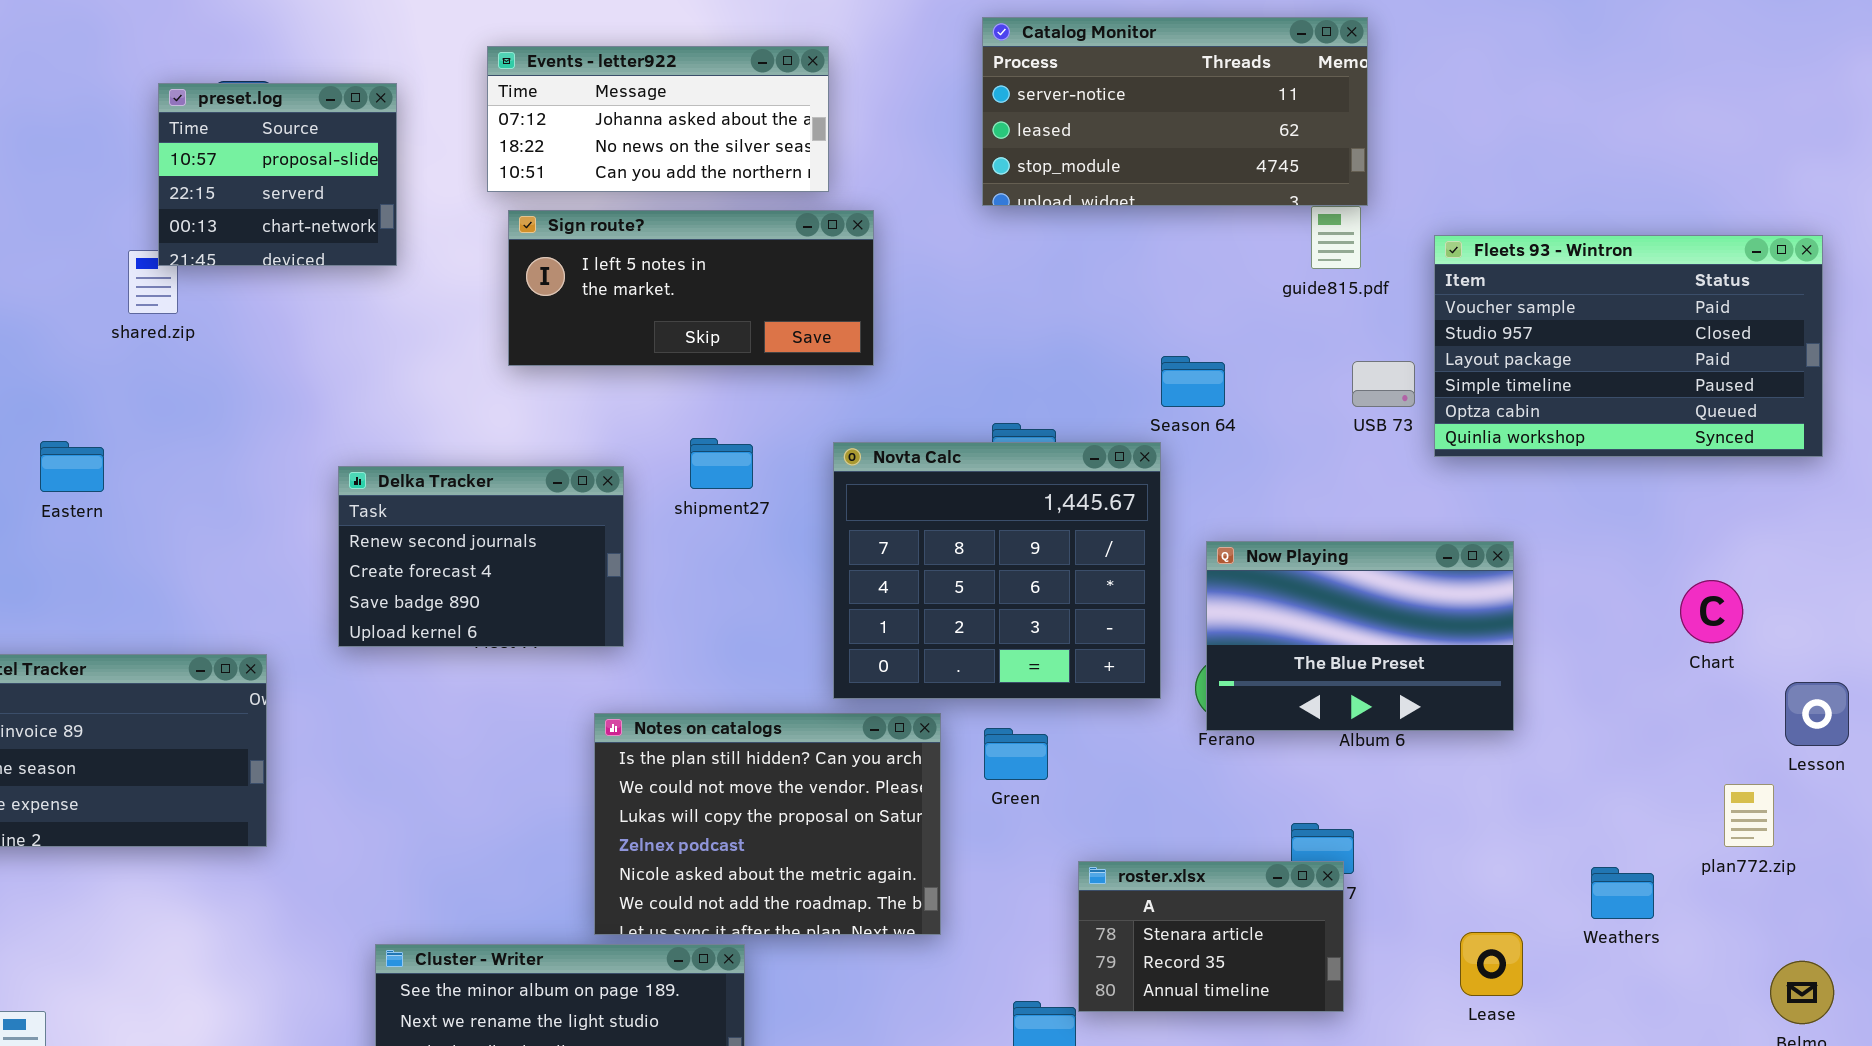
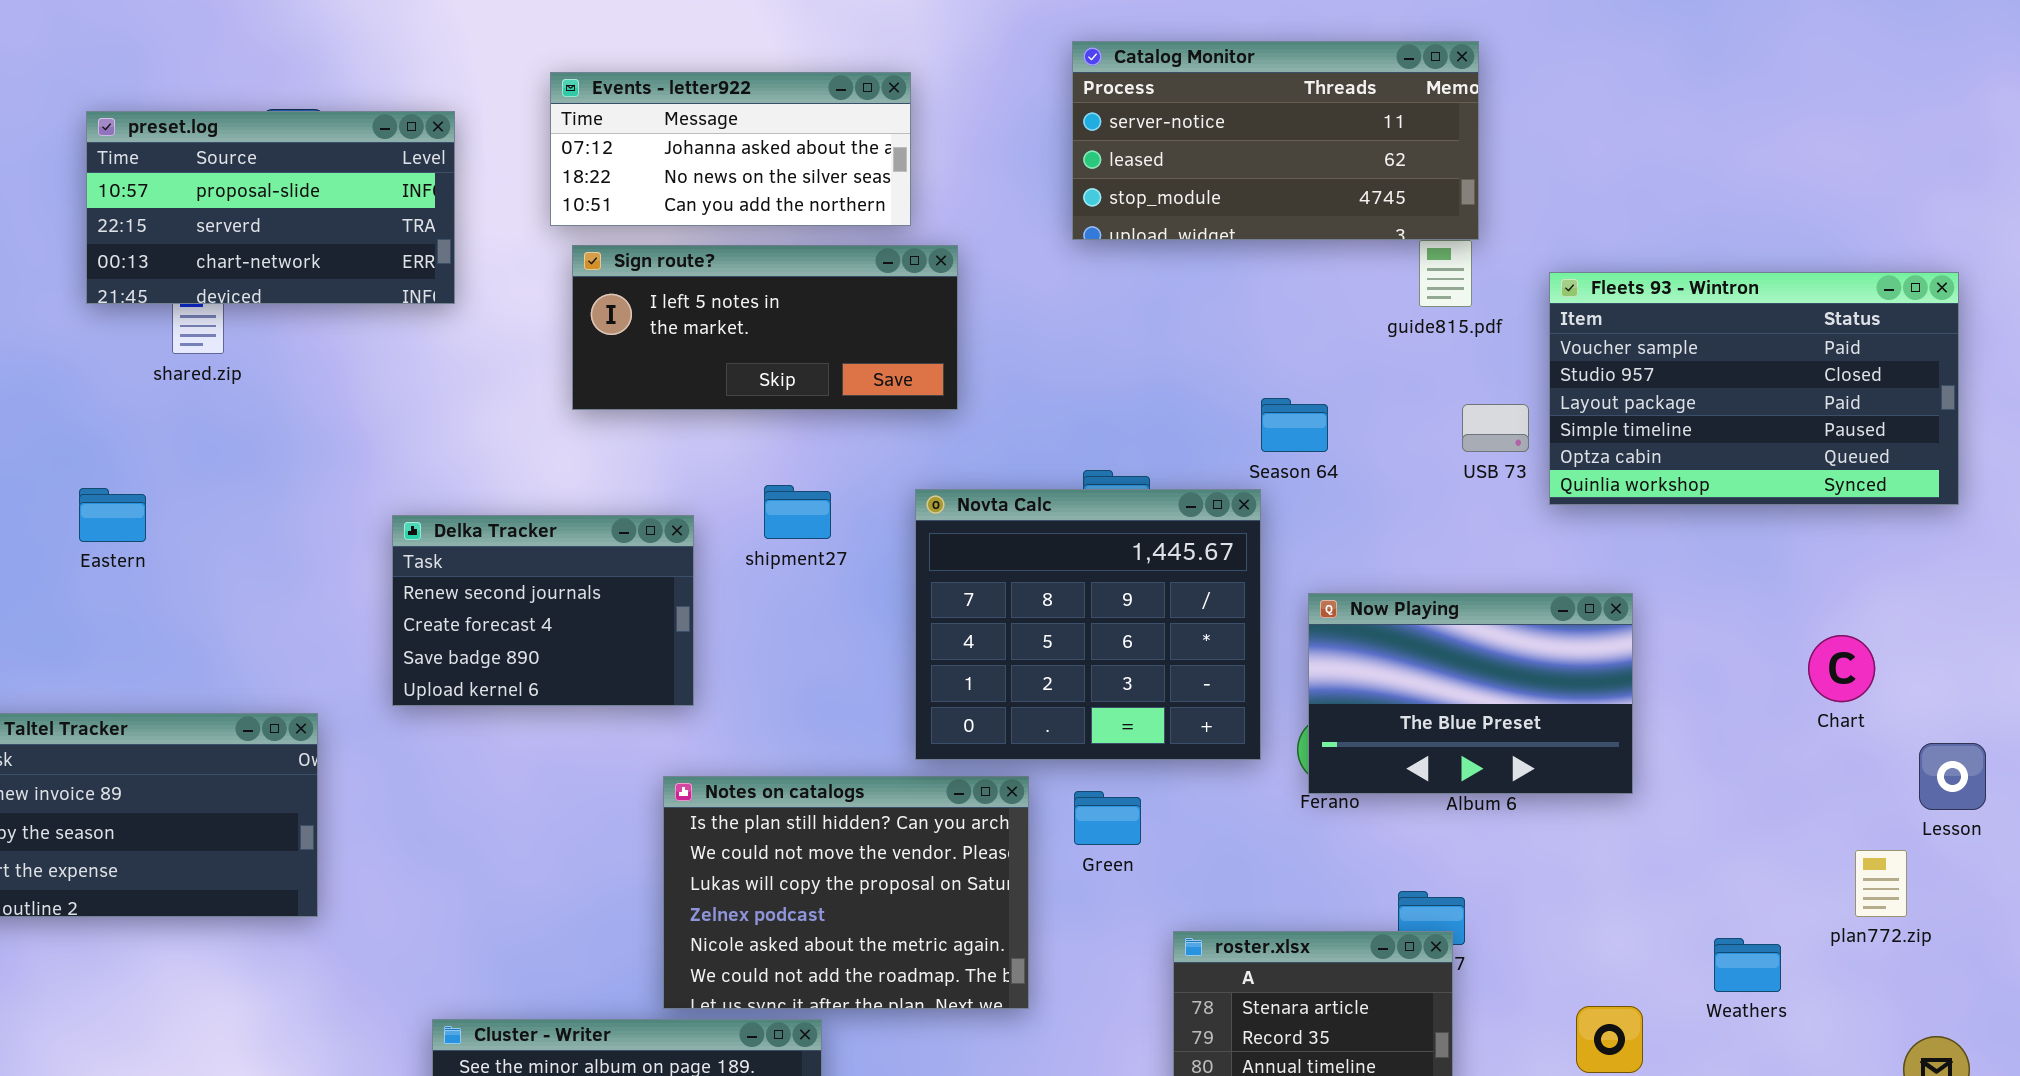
preset.log: [158,83,397,266] -> [86,111,455,304], resized

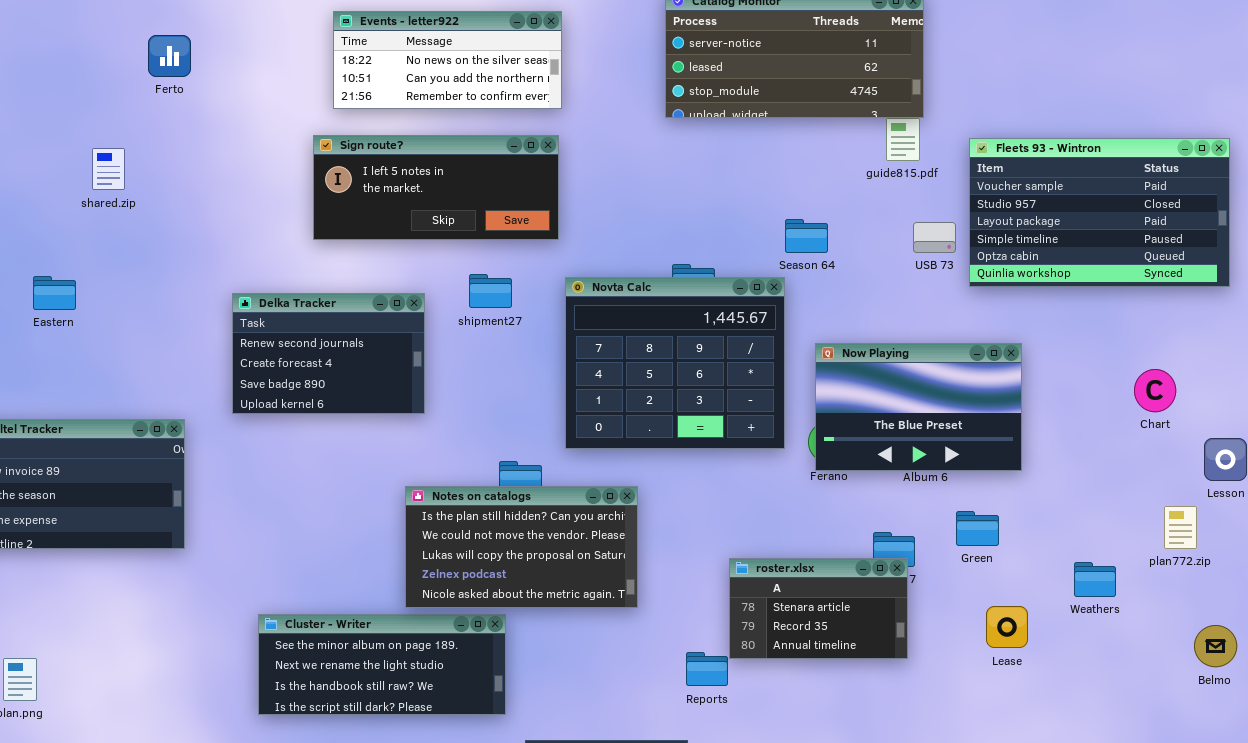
Events - letter922: [550,72,911,226] -> [333,11,562,109], scrolled down 1 row
preset.log: [86,111,455,304] -> none, closed
Sign route?: [572,245,958,410] -> [313,135,559,240], moved
Notes on catalogs: [663,776,1029,1009] -> [405,486,638,608], resized
Green: [1074,791,1141,845] -> [956,511,999,546], moved

